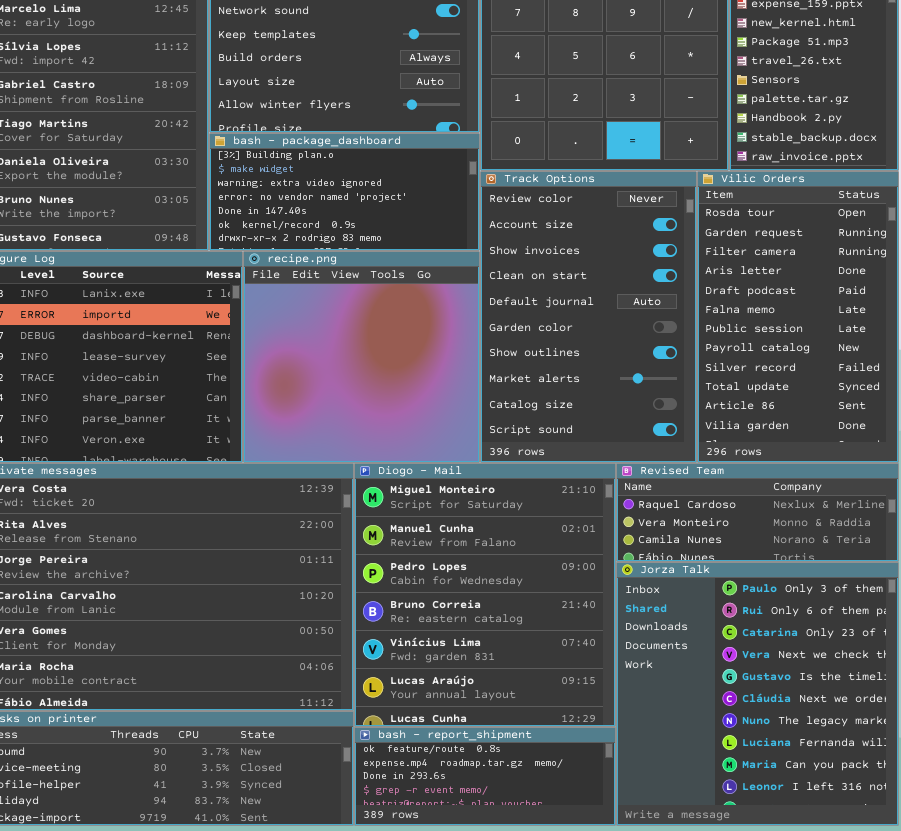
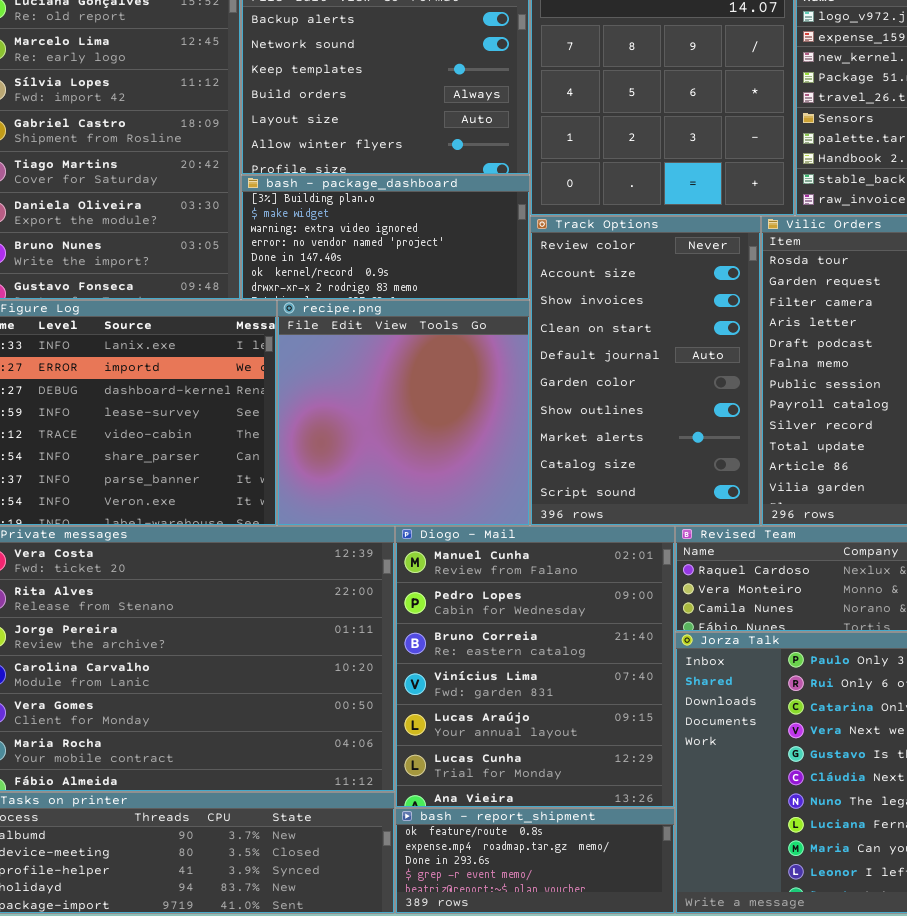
Diogo - Mail: [354,463,616,727] -> [395,526,675,808], scrolled down 1 row

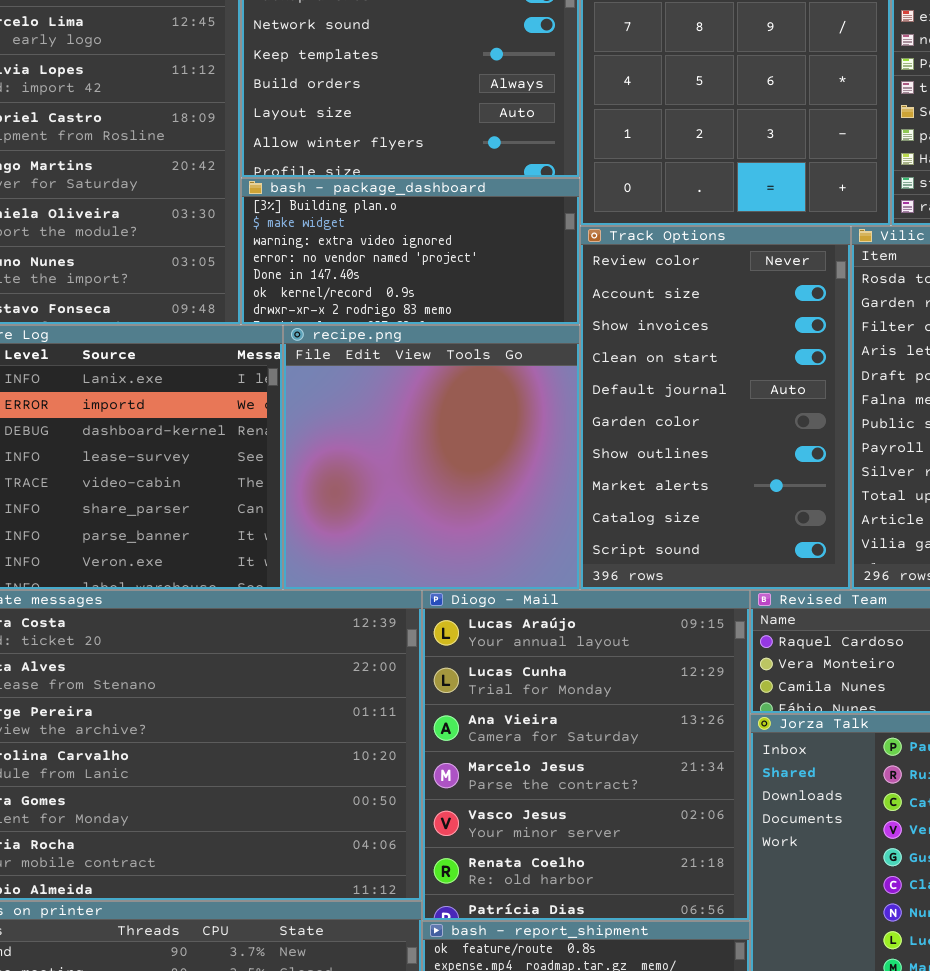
Diogo - Mail: [395,526,675,808] -> [422,590,750,921], scrolled down 4 rows

